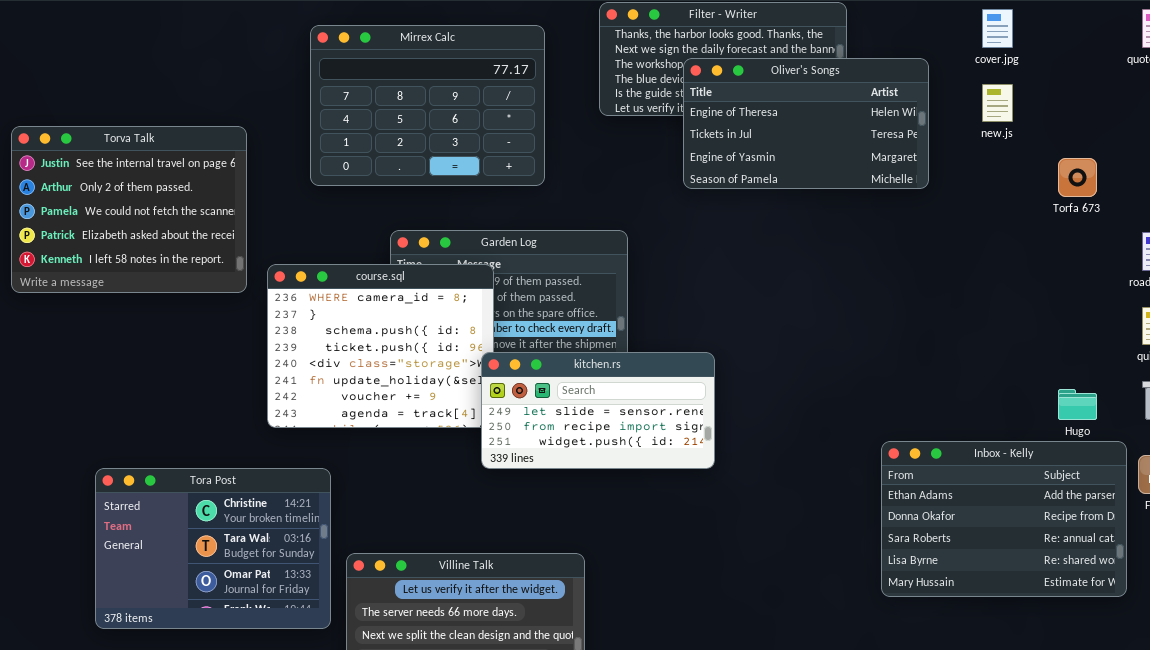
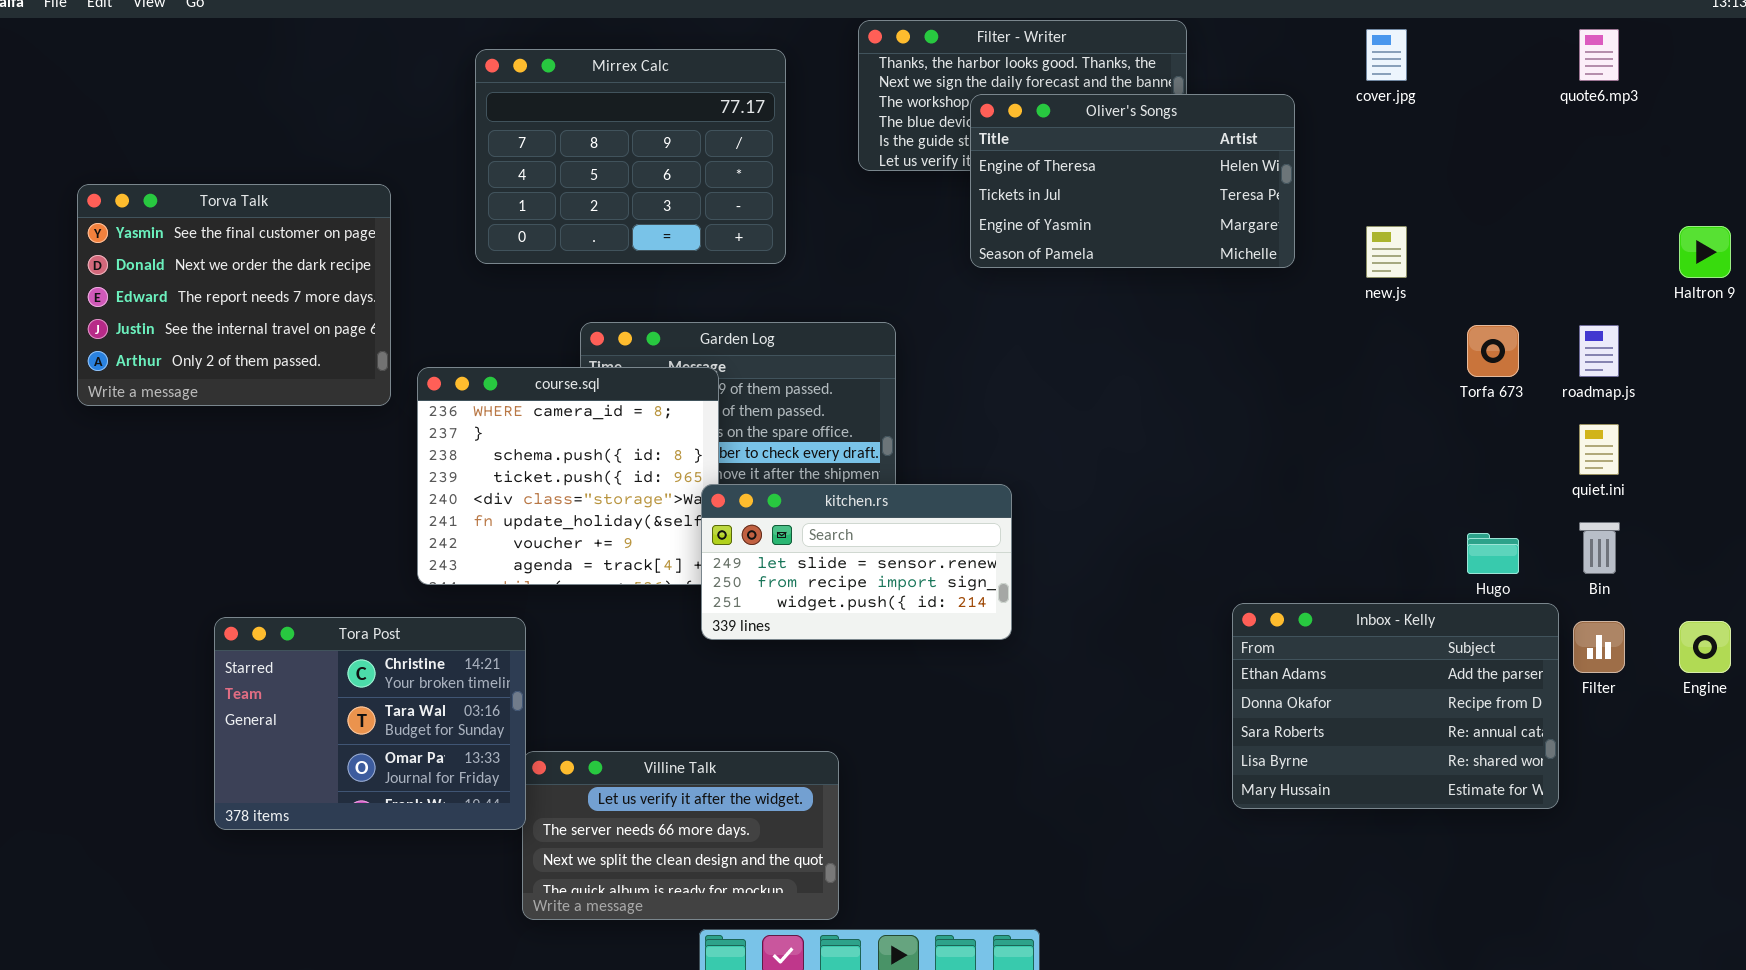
new.js: [982,84,1013,122] -> [1366,226,1407,278], moved
Torva Talk: [11,126,247,293] -> [77,184,391,406], scrolled up 3 rows
Torfa 673: [1058,158,1097,197] -> [1467,325,1519,377], moved
Tora Post: [95,468,331,629] -> [214,617,526,830], moved

